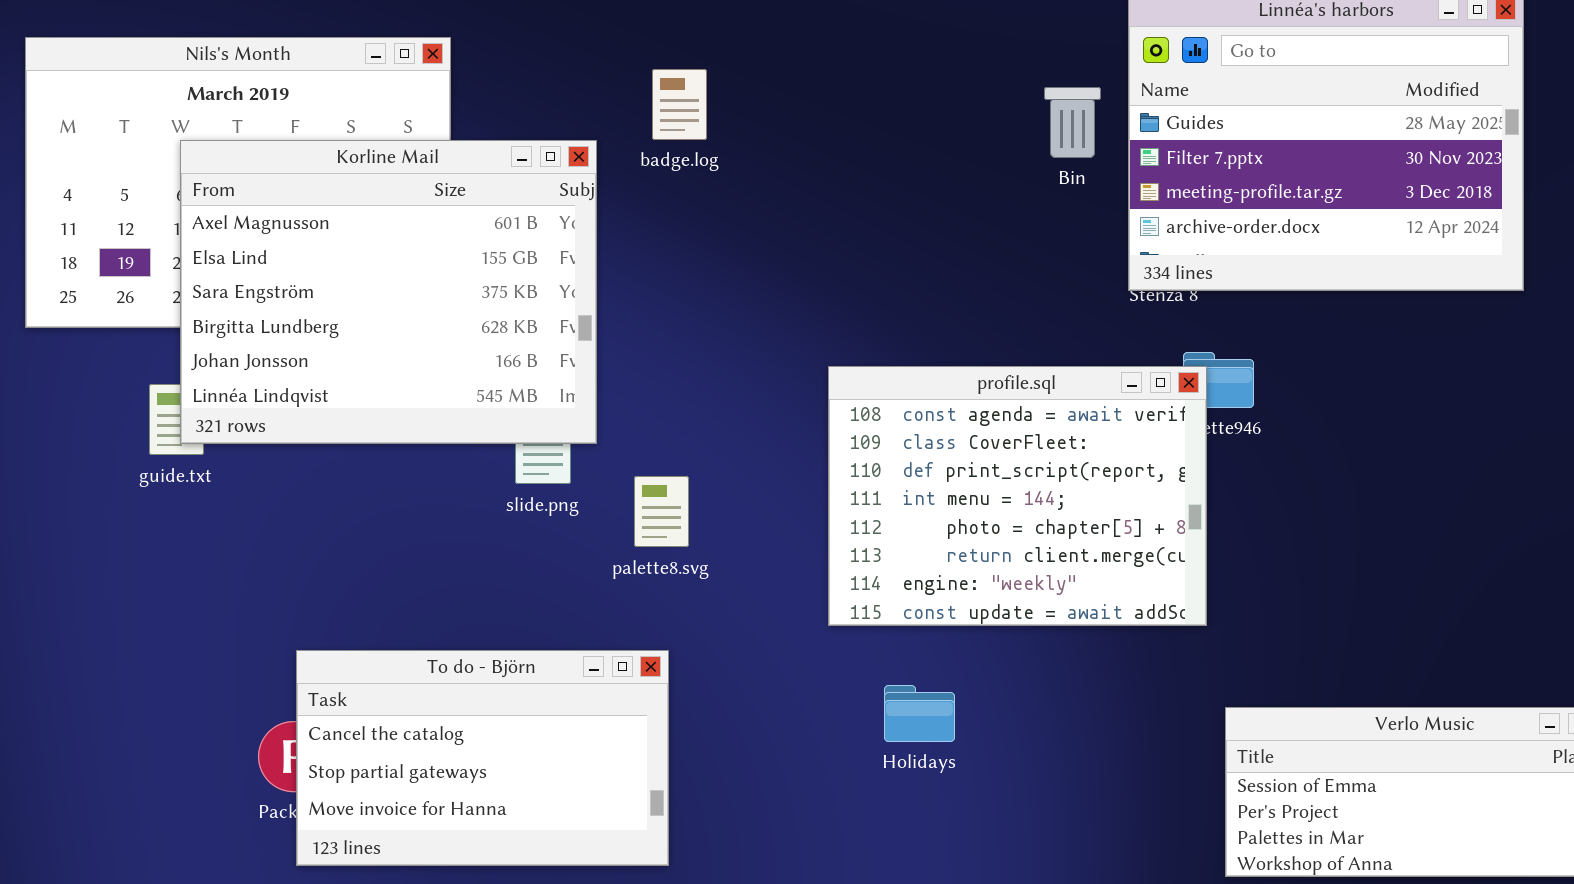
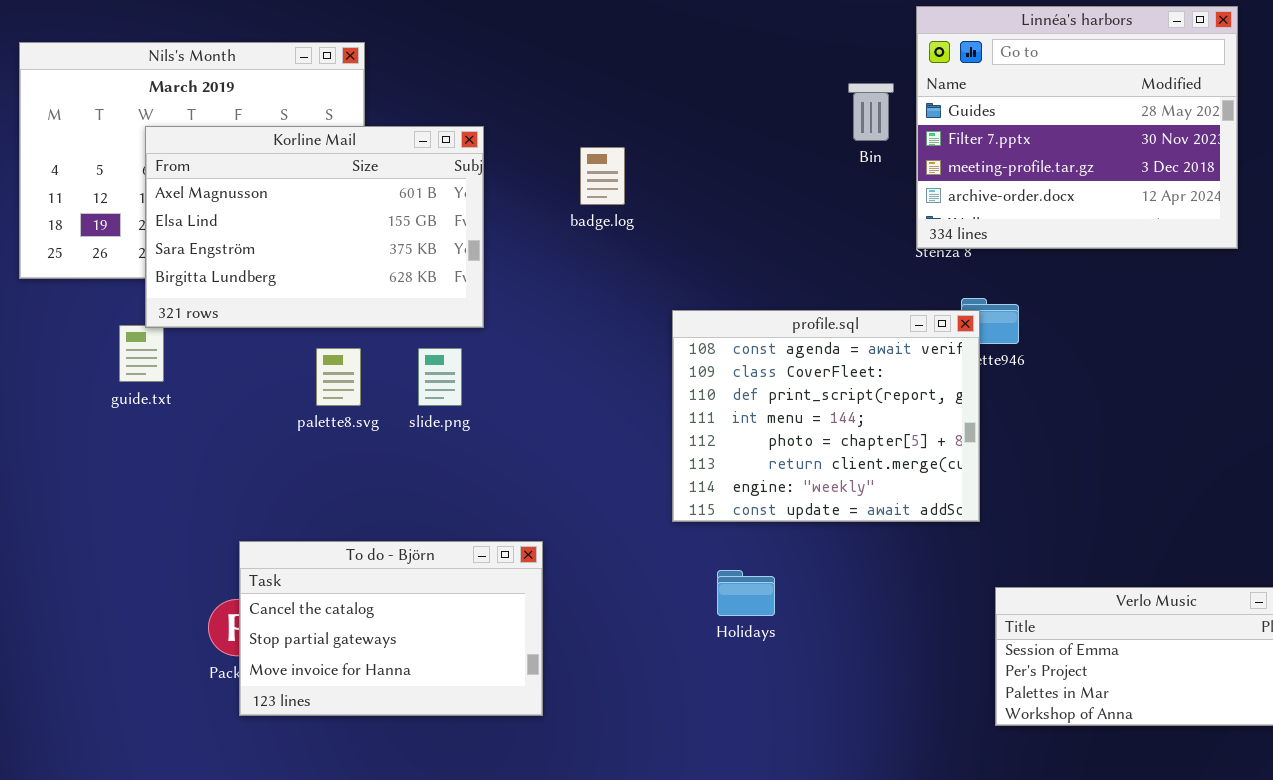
badge.log: [652,69,707,140] -> [580,147,625,205], moved
Korline Mail: [180,140,597,444] -> [145,126,484,328], resized
palette8.svg: [634,476,689,547] -> [316,348,361,406], moved

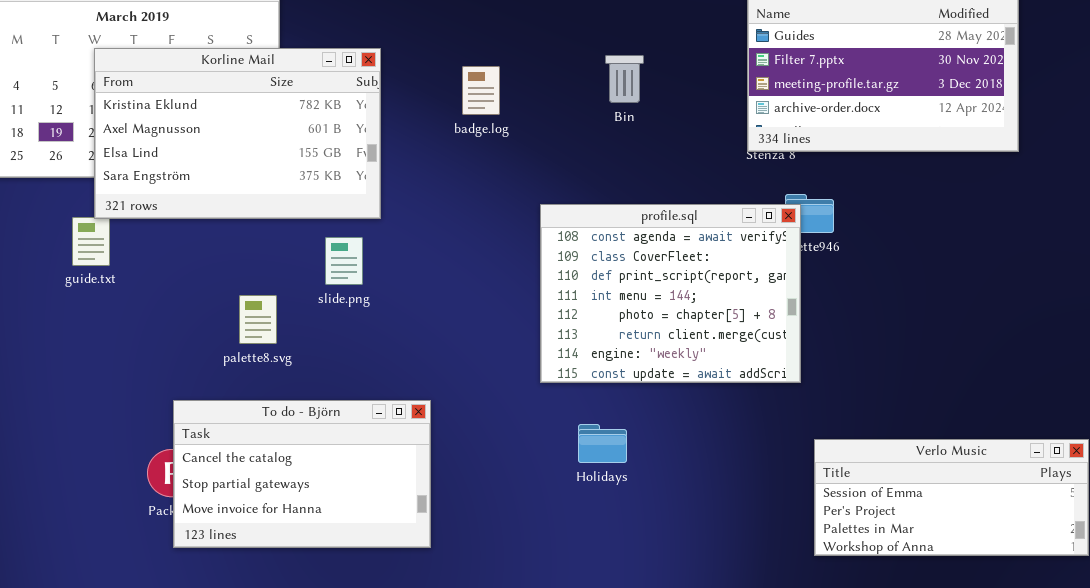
Bin: [848,83,894,141] -> [605,55,644,103], moved
Korline Mail: [145,126,484,328] -> [94,48,381,219], scrolled up 1 row
palette8.svg: [316,348,361,406] -> [239,295,277,344], moved

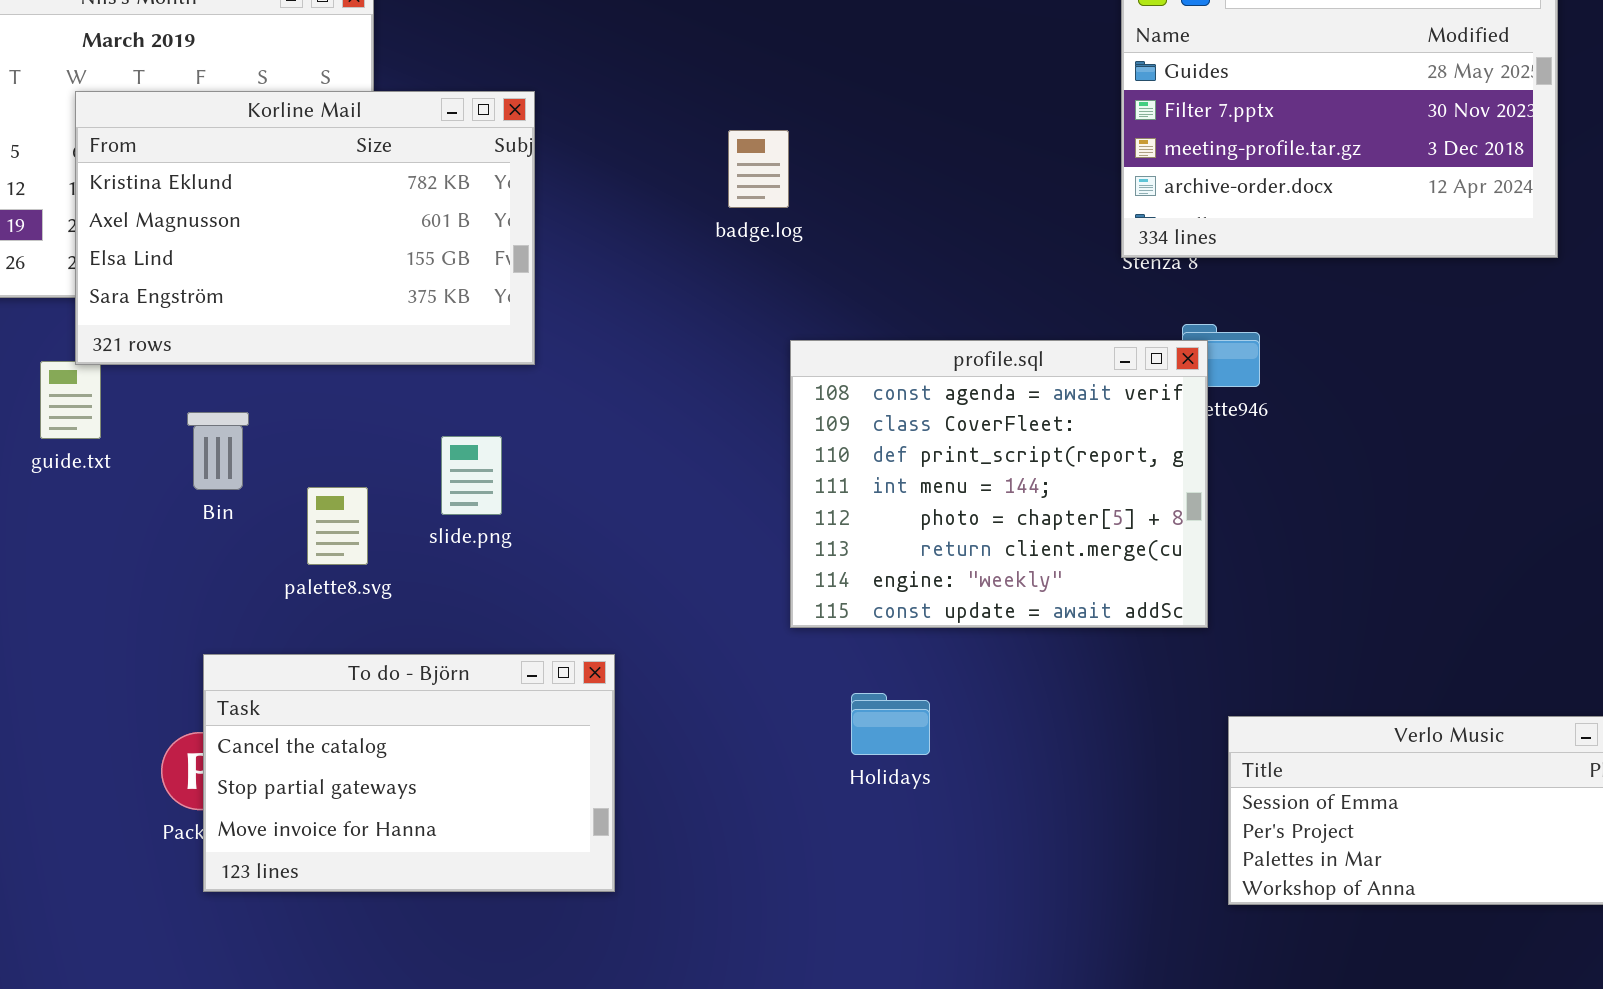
Bin: [605,55,644,103] -> [187,412,249,490], moved
badge.log: [462,66,500,115] -> [728,130,789,208], moved
slide.png: [325,237,363,285] -> [441,436,502,515], moved

